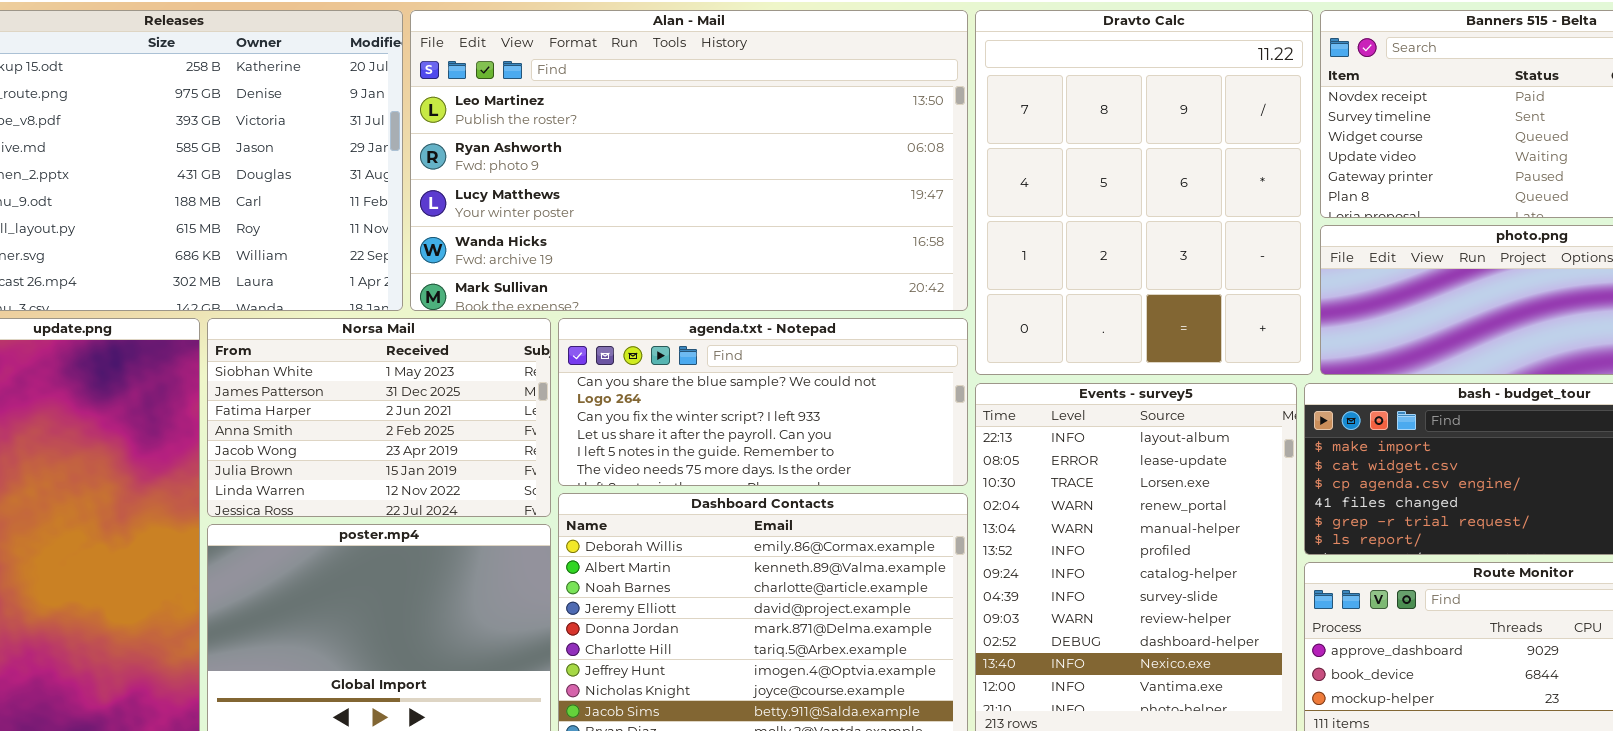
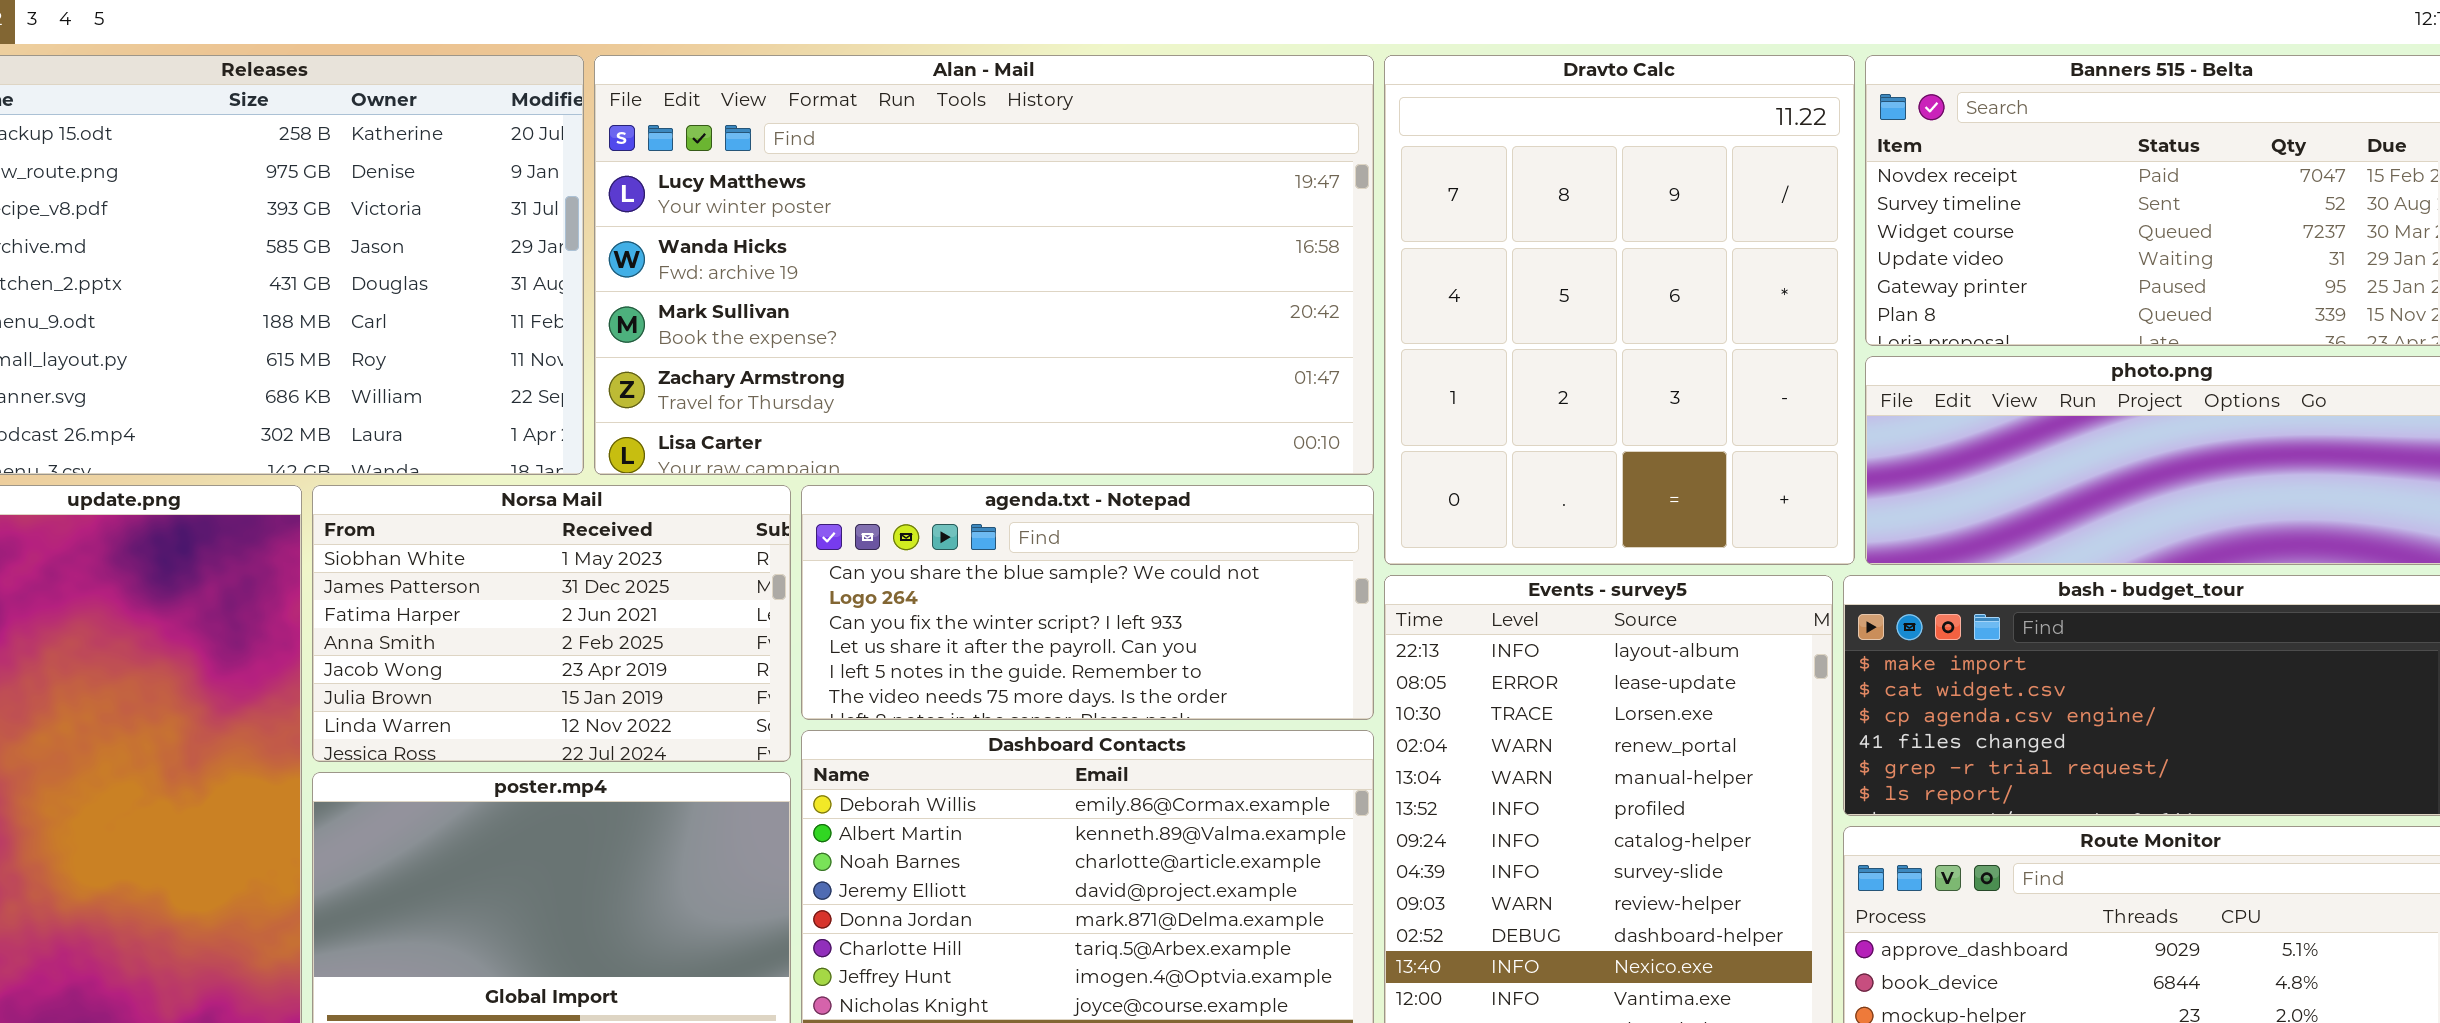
Alan - Mail: [410,10,968,311] -> [594,55,1374,475], scrolled down 2 rows

